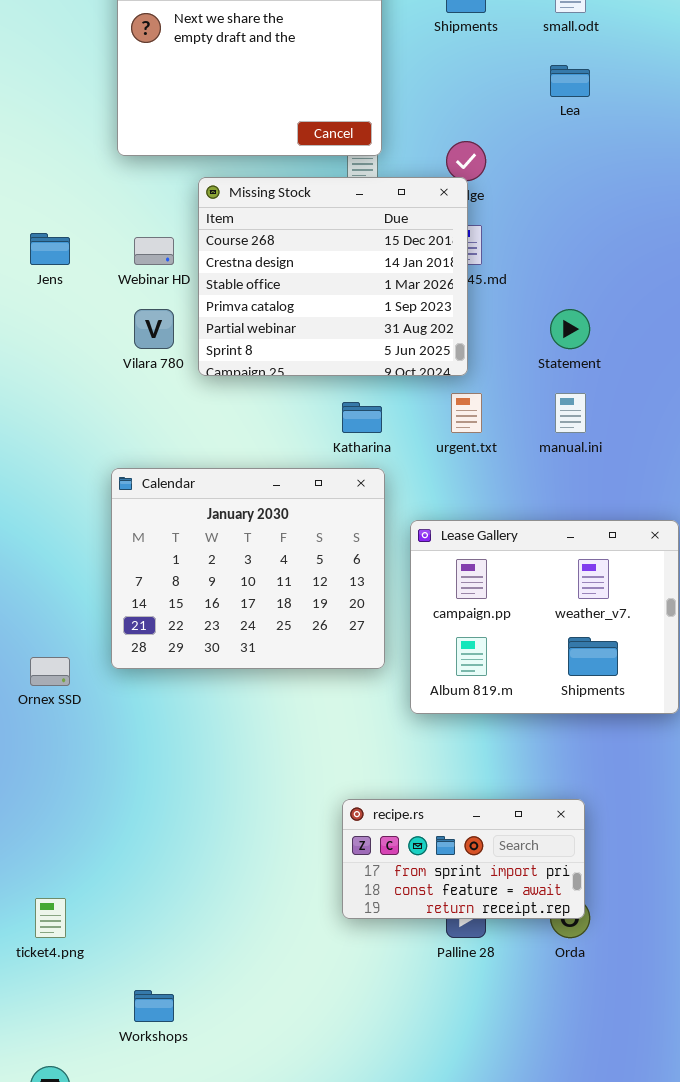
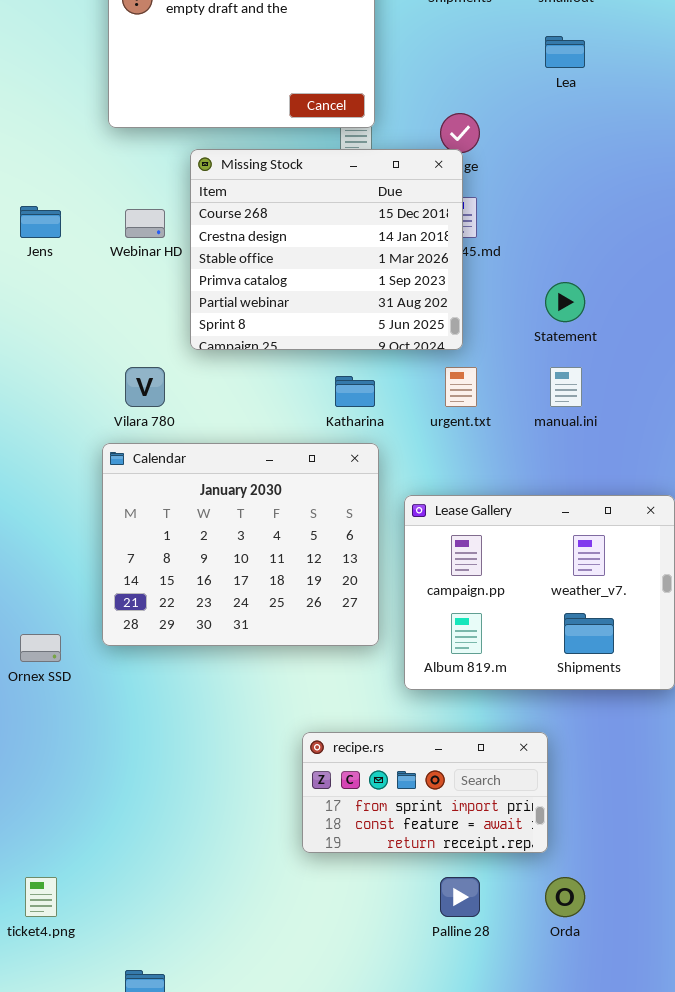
Vilara 780: [134,309,174,349] -> [125,367,165,407], moved
recipe.rs: [342,799,585,919] -> [302,732,548,853], moved

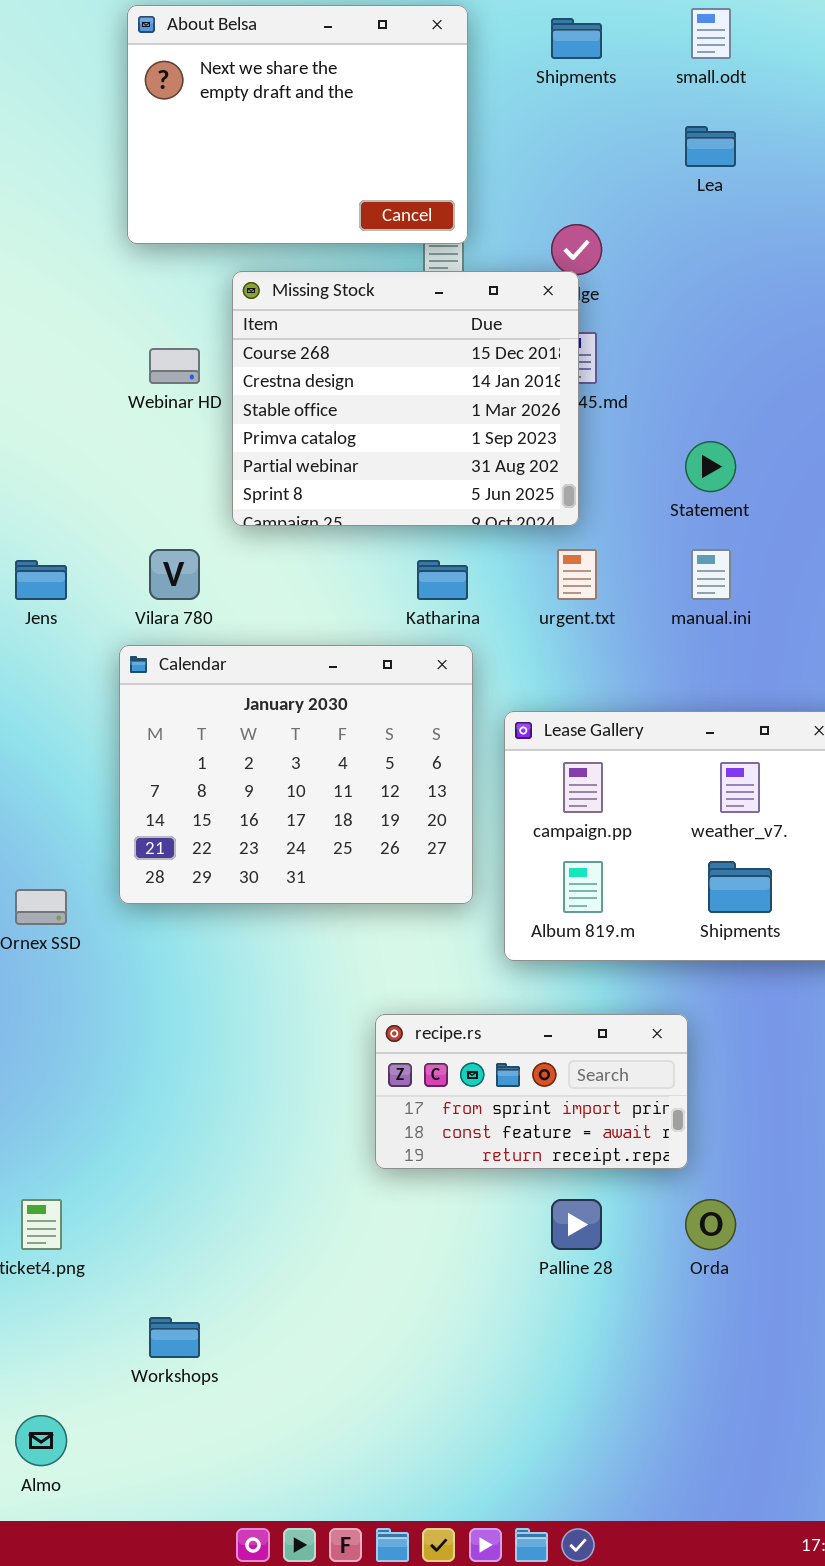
Jens: [20,206,61,238] -> [15,560,67,600], moved

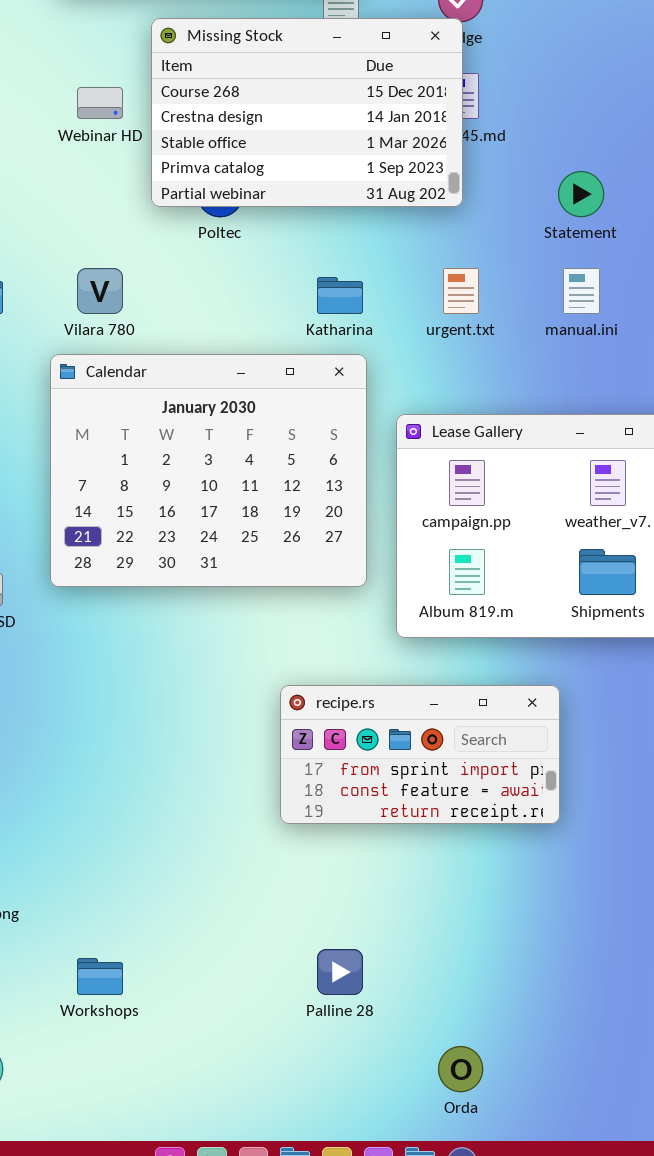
Missing Stock: [232,271,579,526] -> [151,18,463,207], resized
Palline 28: [551,1199,602,1250] -> [317,949,363,995], moved
Orda: [685,1199,736,1250] -> [438,1046,483,1092], moved

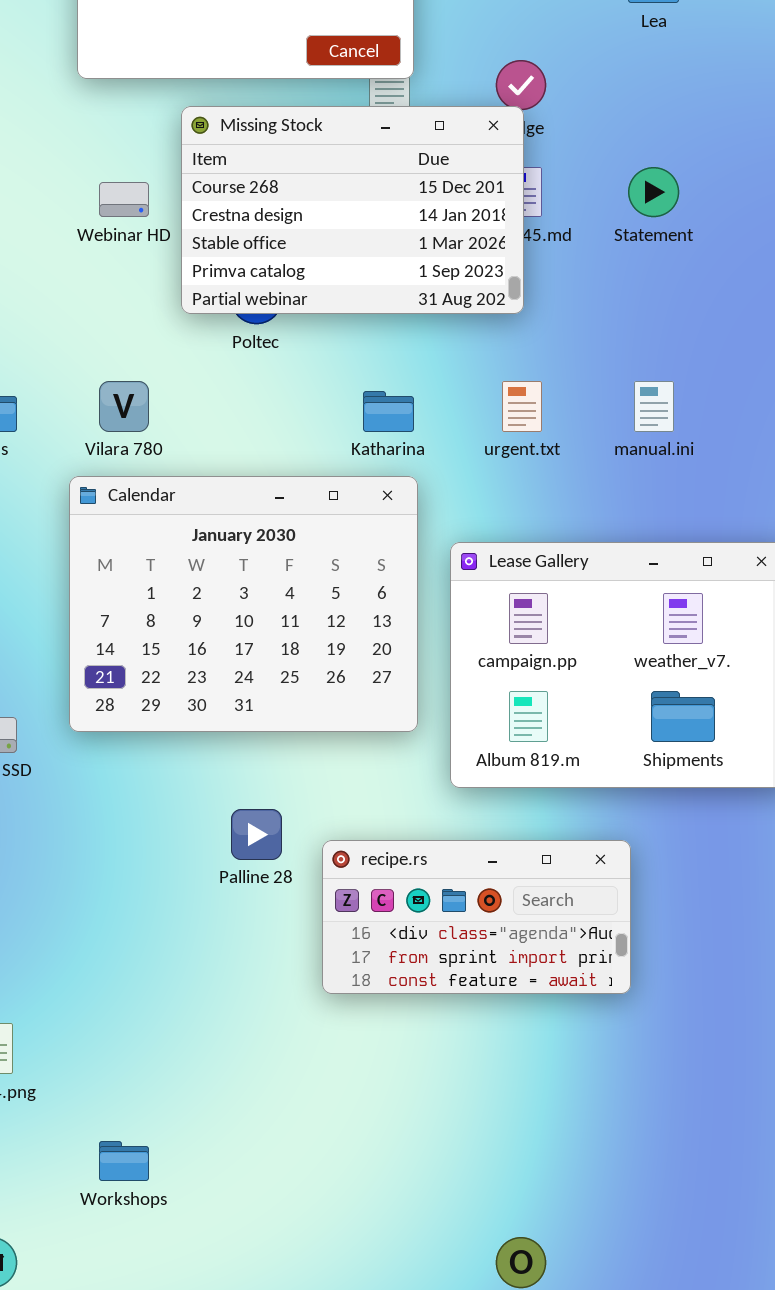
Statement: [558,171,604,217] -> [628,167,679,217], moved
recipe.rs: [280,685,560,824] -> [322,840,631,994], scrolled up 1 row
Palline 28: [317,949,363,995] -> [231,809,282,860], moved

